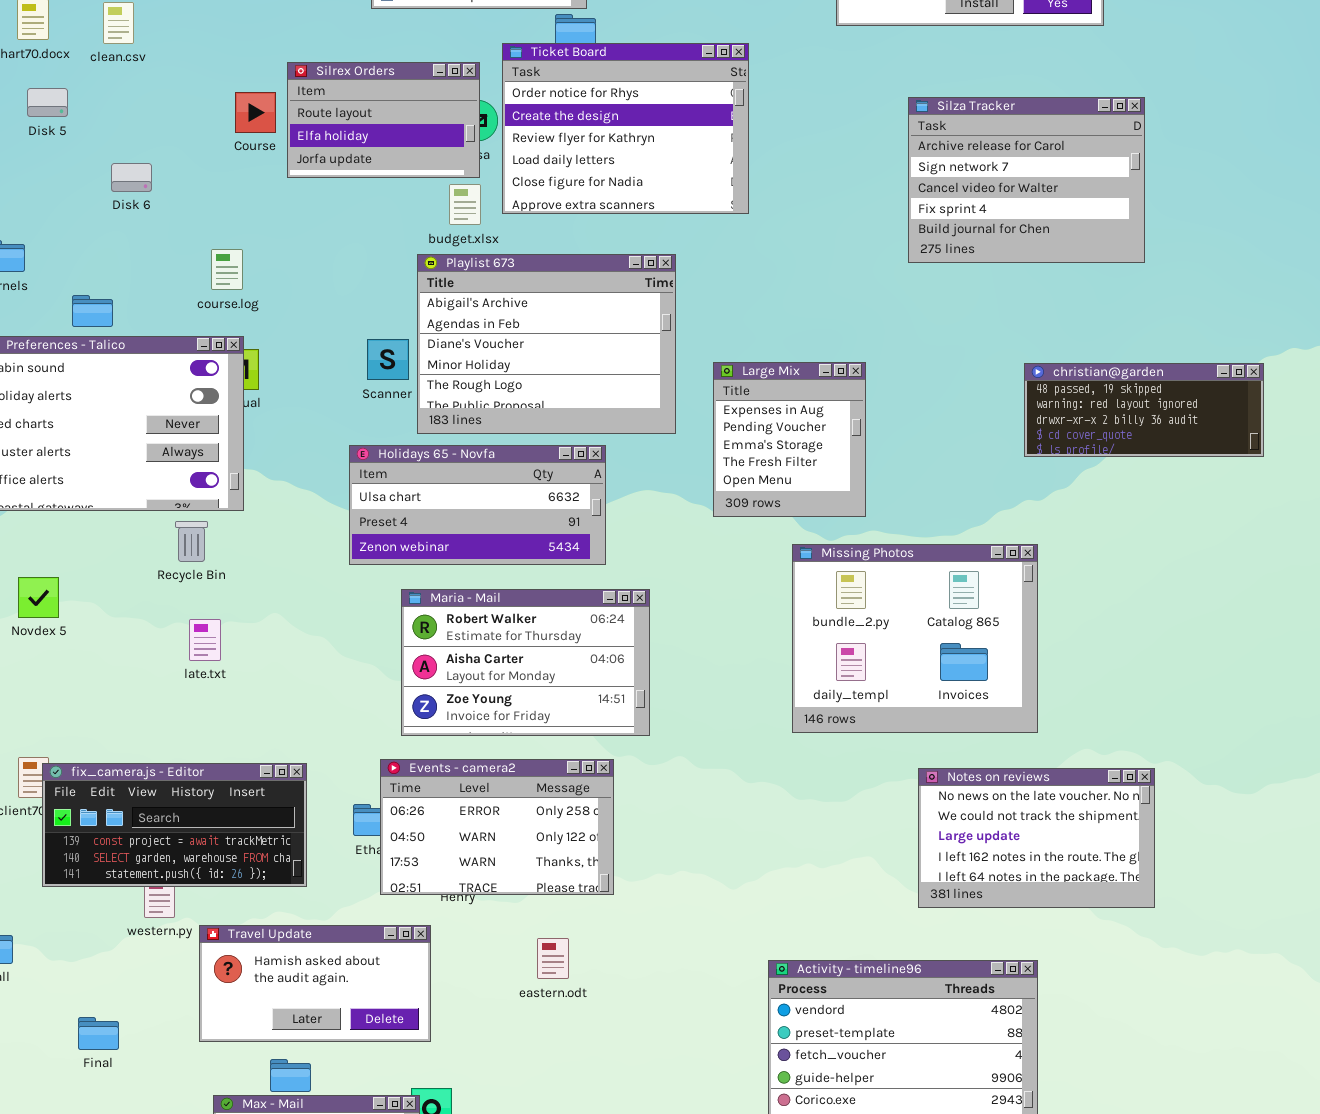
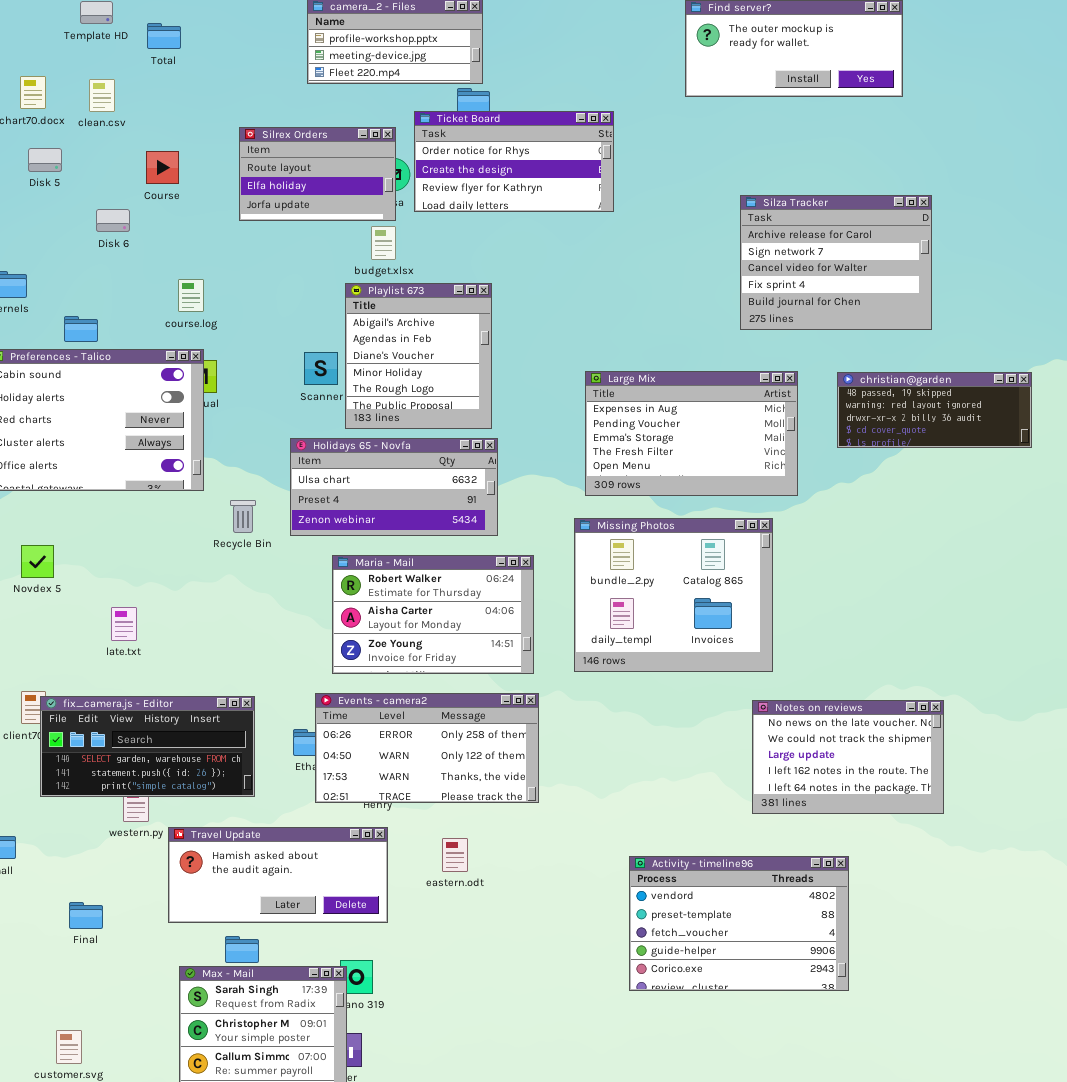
Ticket Board: [502,43,749,214] -> [414,111,614,212], resized
Course: [235,92,276,133] -> [146,151,179,184], moved
Silza Tracker: [908,97,1145,263] -> [740,195,932,330], moved
Playlist 673: [417,254,676,434] -> [345,283,492,429], resized
Large Mix: [713,362,866,517] -> [585,371,798,496], resized
Recycle Bin: [175,521,208,562] -> [230,500,256,533], moved
Missing Photos: [792,544,1038,733] -> [574,518,773,672], moved
late.txt: [189,619,221,661] -> [111,607,137,641], moved
Events - camera2: [380,759,614,895] -> [315,693,539,803], resized
fix_camera.js - Editor: [42,763,307,887] -> [40,696,255,797], scrolled down 1 row
Travel Update: [199,925,431,1042] -> [168,827,388,923], resized

